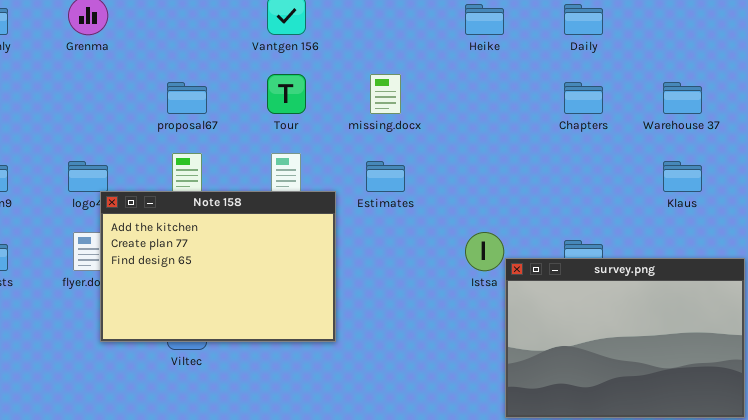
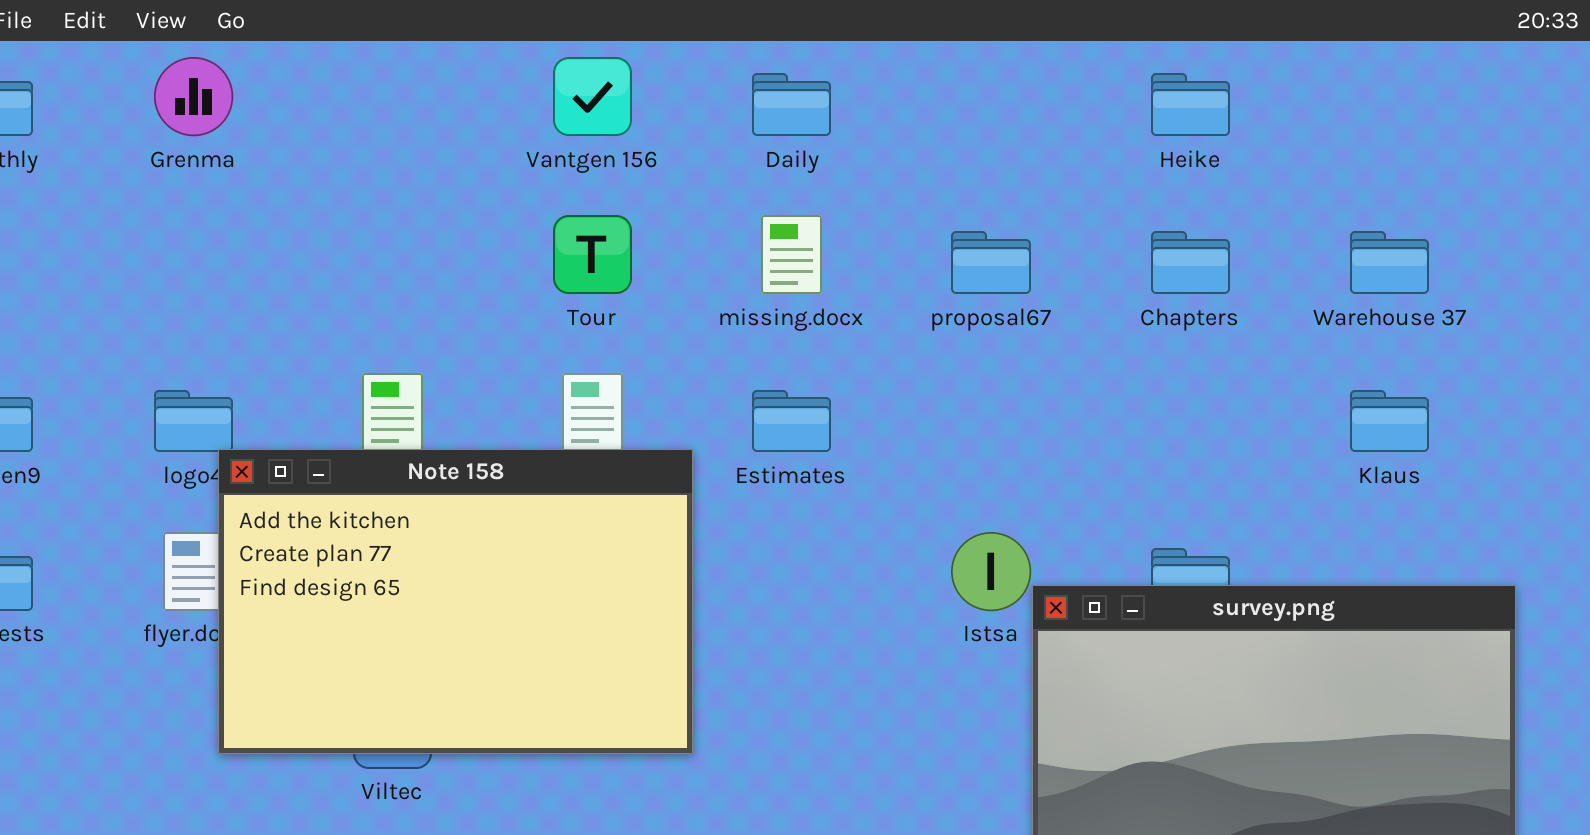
Heike: [465,4,504,35] -> [1151,73,1230,136], moved
Daily: [564,4,603,35] -> [752,73,831,136], moved
proposal67: [167,82,207,114] -> [951,231,1031,294], moved

